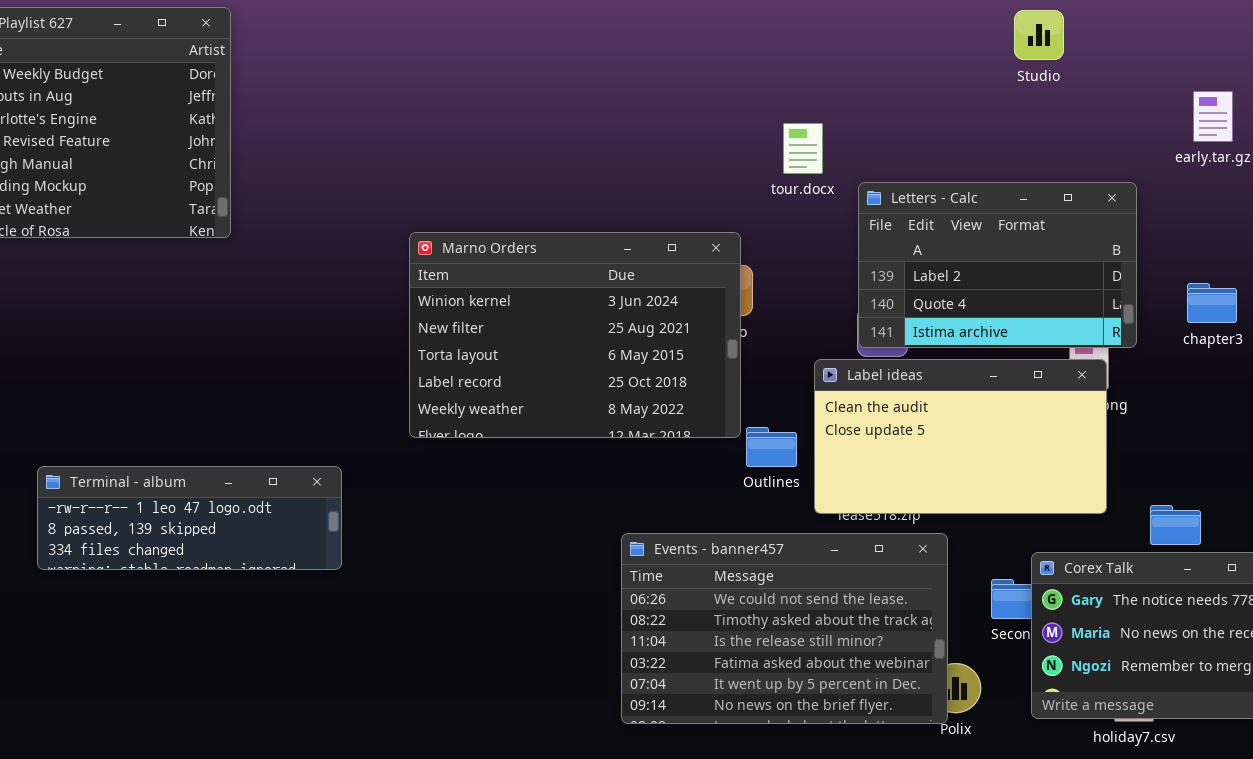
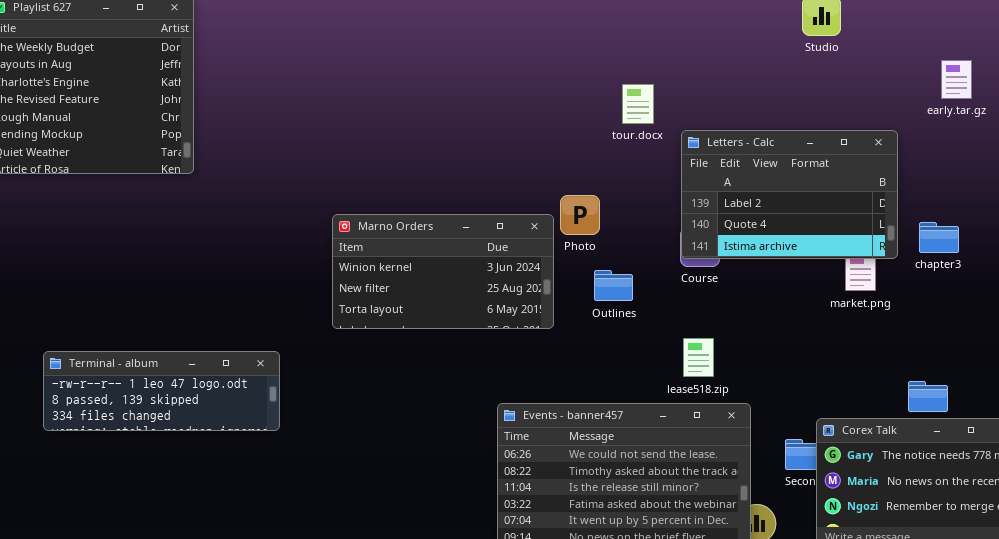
Marno Orders: [409,232,741,438] -> [332,214,554,329], resized
chapter3: [1187,283,1237,323] -> [919,222,959,253], moved
Label ideas: [814,359,1107,514] -> none, closed
Outlines: [746,427,797,467] -> [594,270,633,301], moved

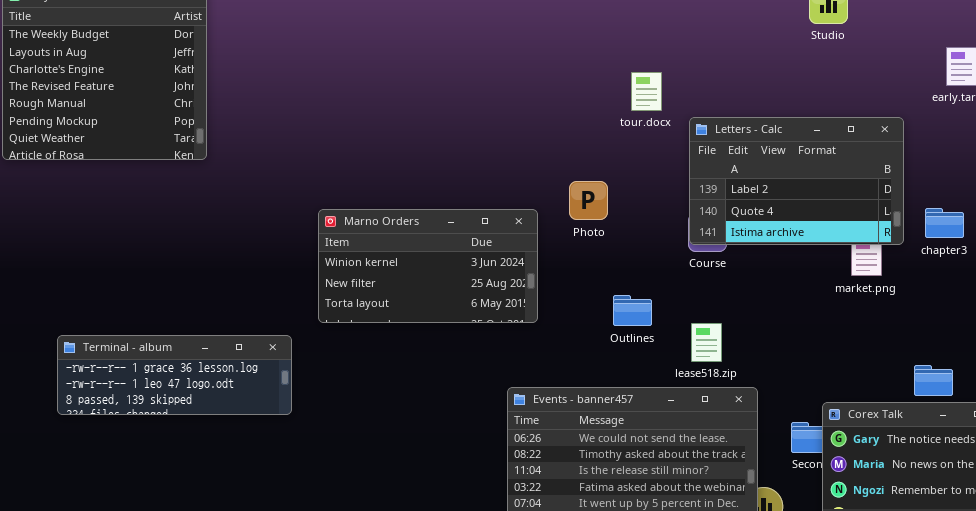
Marno Orders: [332,214,554,329] -> [318,209,538,323], moved
Outlines: [594,270,633,301] -> [613,295,652,326], moved
Terminal - album: [43,351,280,431] -> [57,335,292,415], scrolled up 1 row

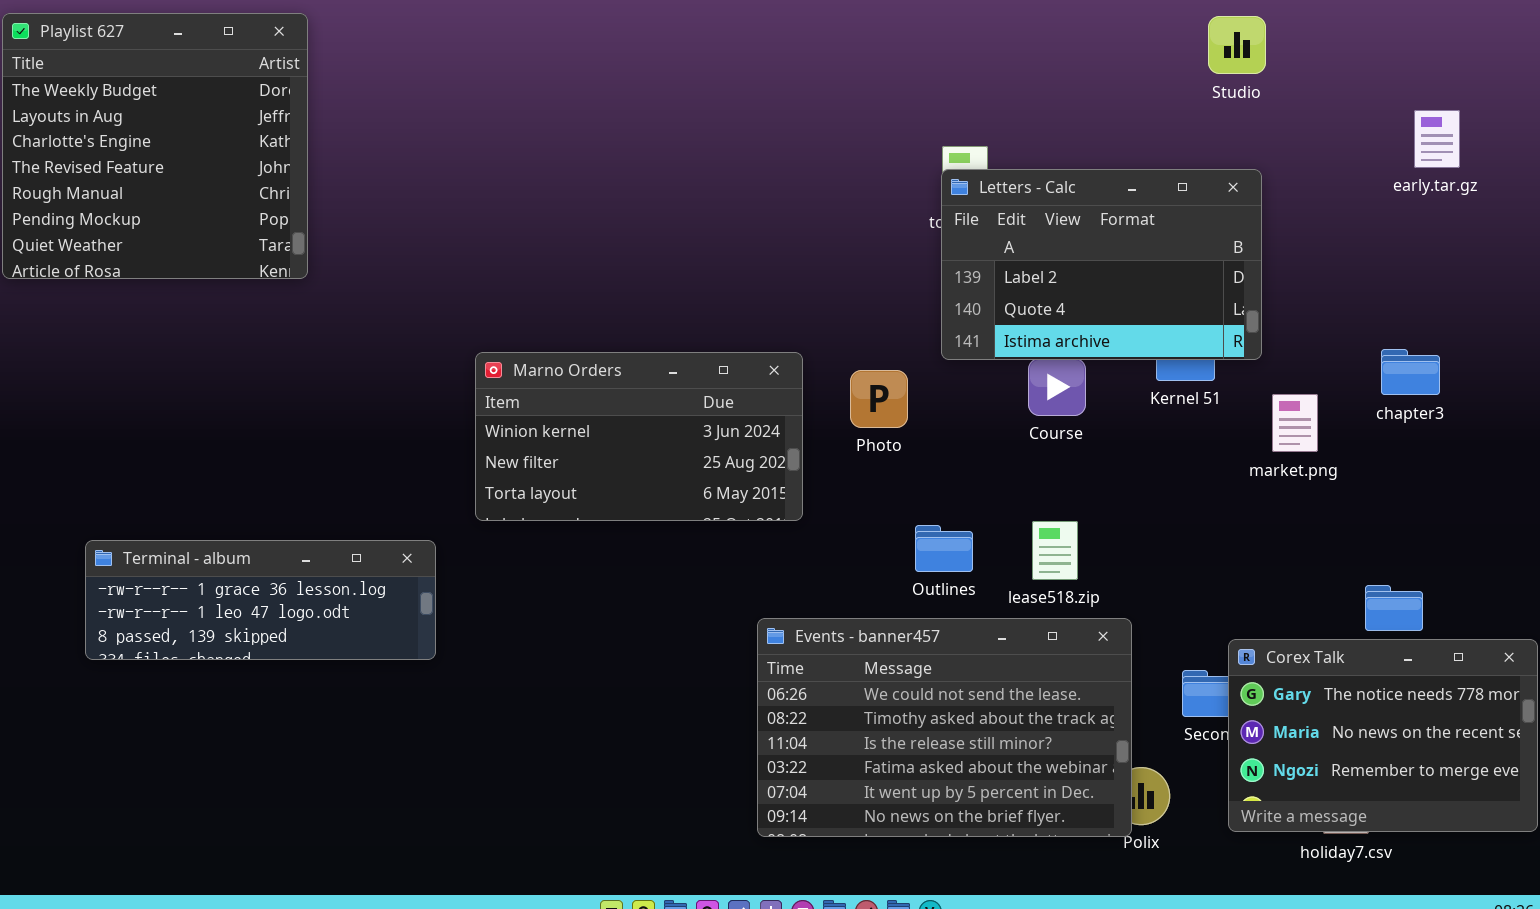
Letters - Calc: [689,117,904,245] -> [941,169,1262,360], moved
Photo: [569,181,608,220] -> [850,370,908,428], moved
Outlines: [613,295,652,326] -> [915,525,973,572], moved

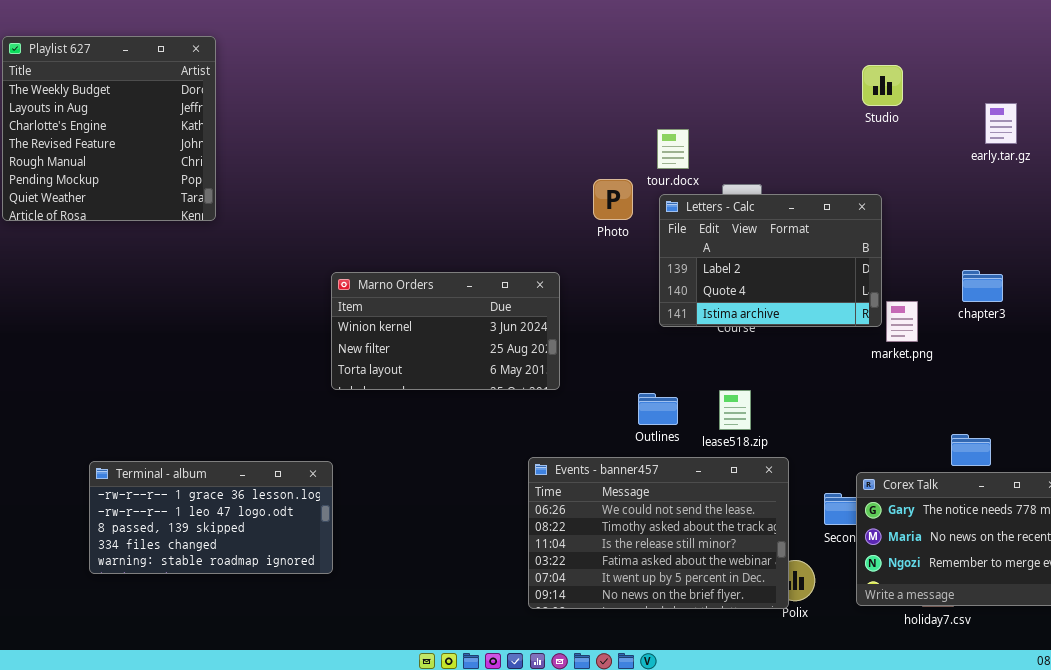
Studio: [1208,16,1266,74] -> [862,65,903,106], moved
Letters - Calc: [941,169,1262,360] -> [659,194,882,327], moved
Photo: [850,370,908,428] -> [593,179,633,220], moved
Terminal - album: [85,540,436,660] -> [89,461,333,574], moved, resized

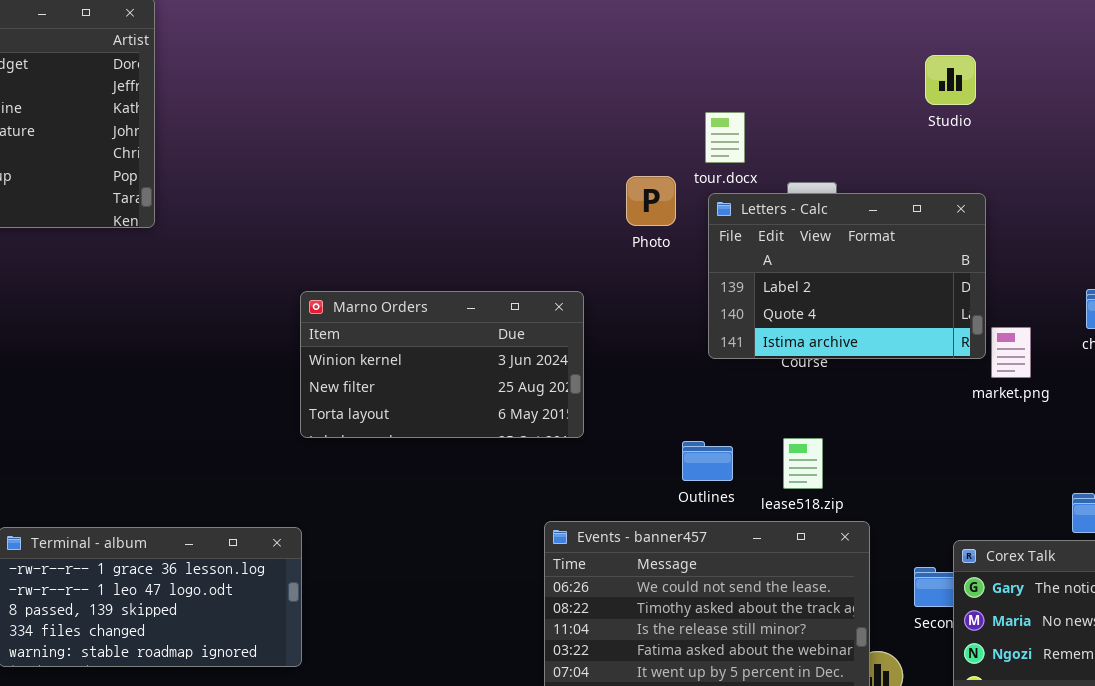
Studio: [862,65,903,106] -> [925,55,976,105], moved

